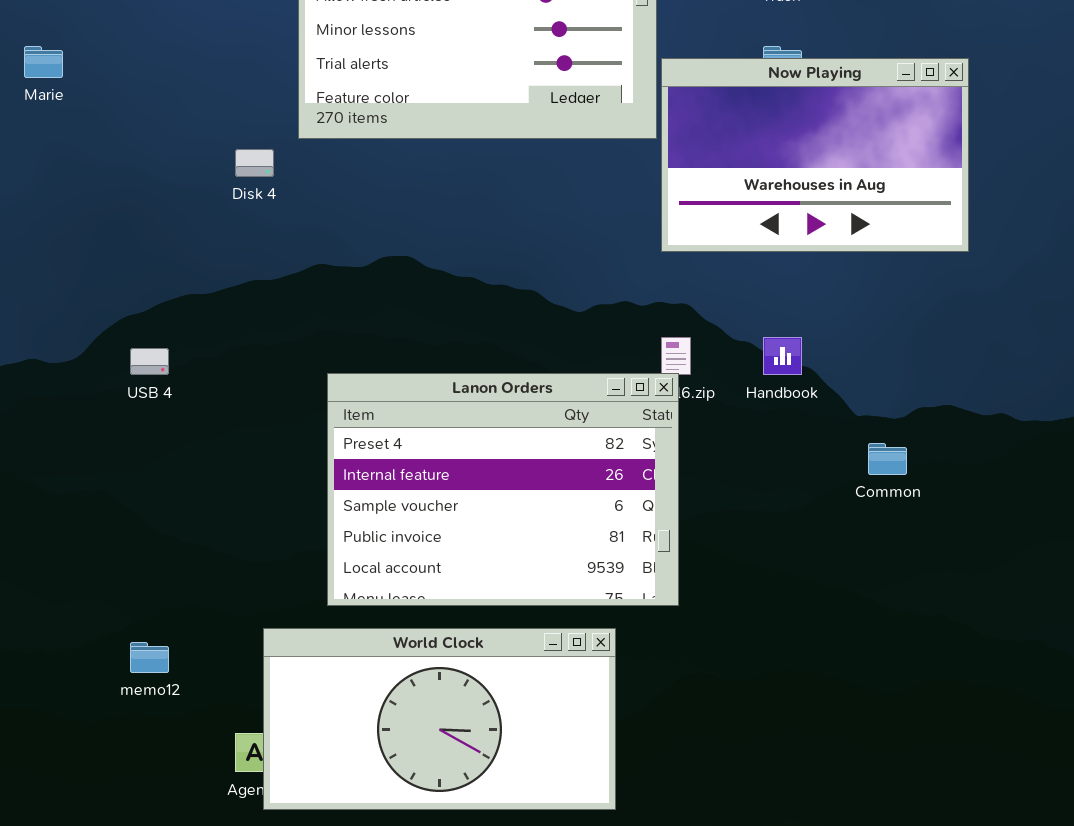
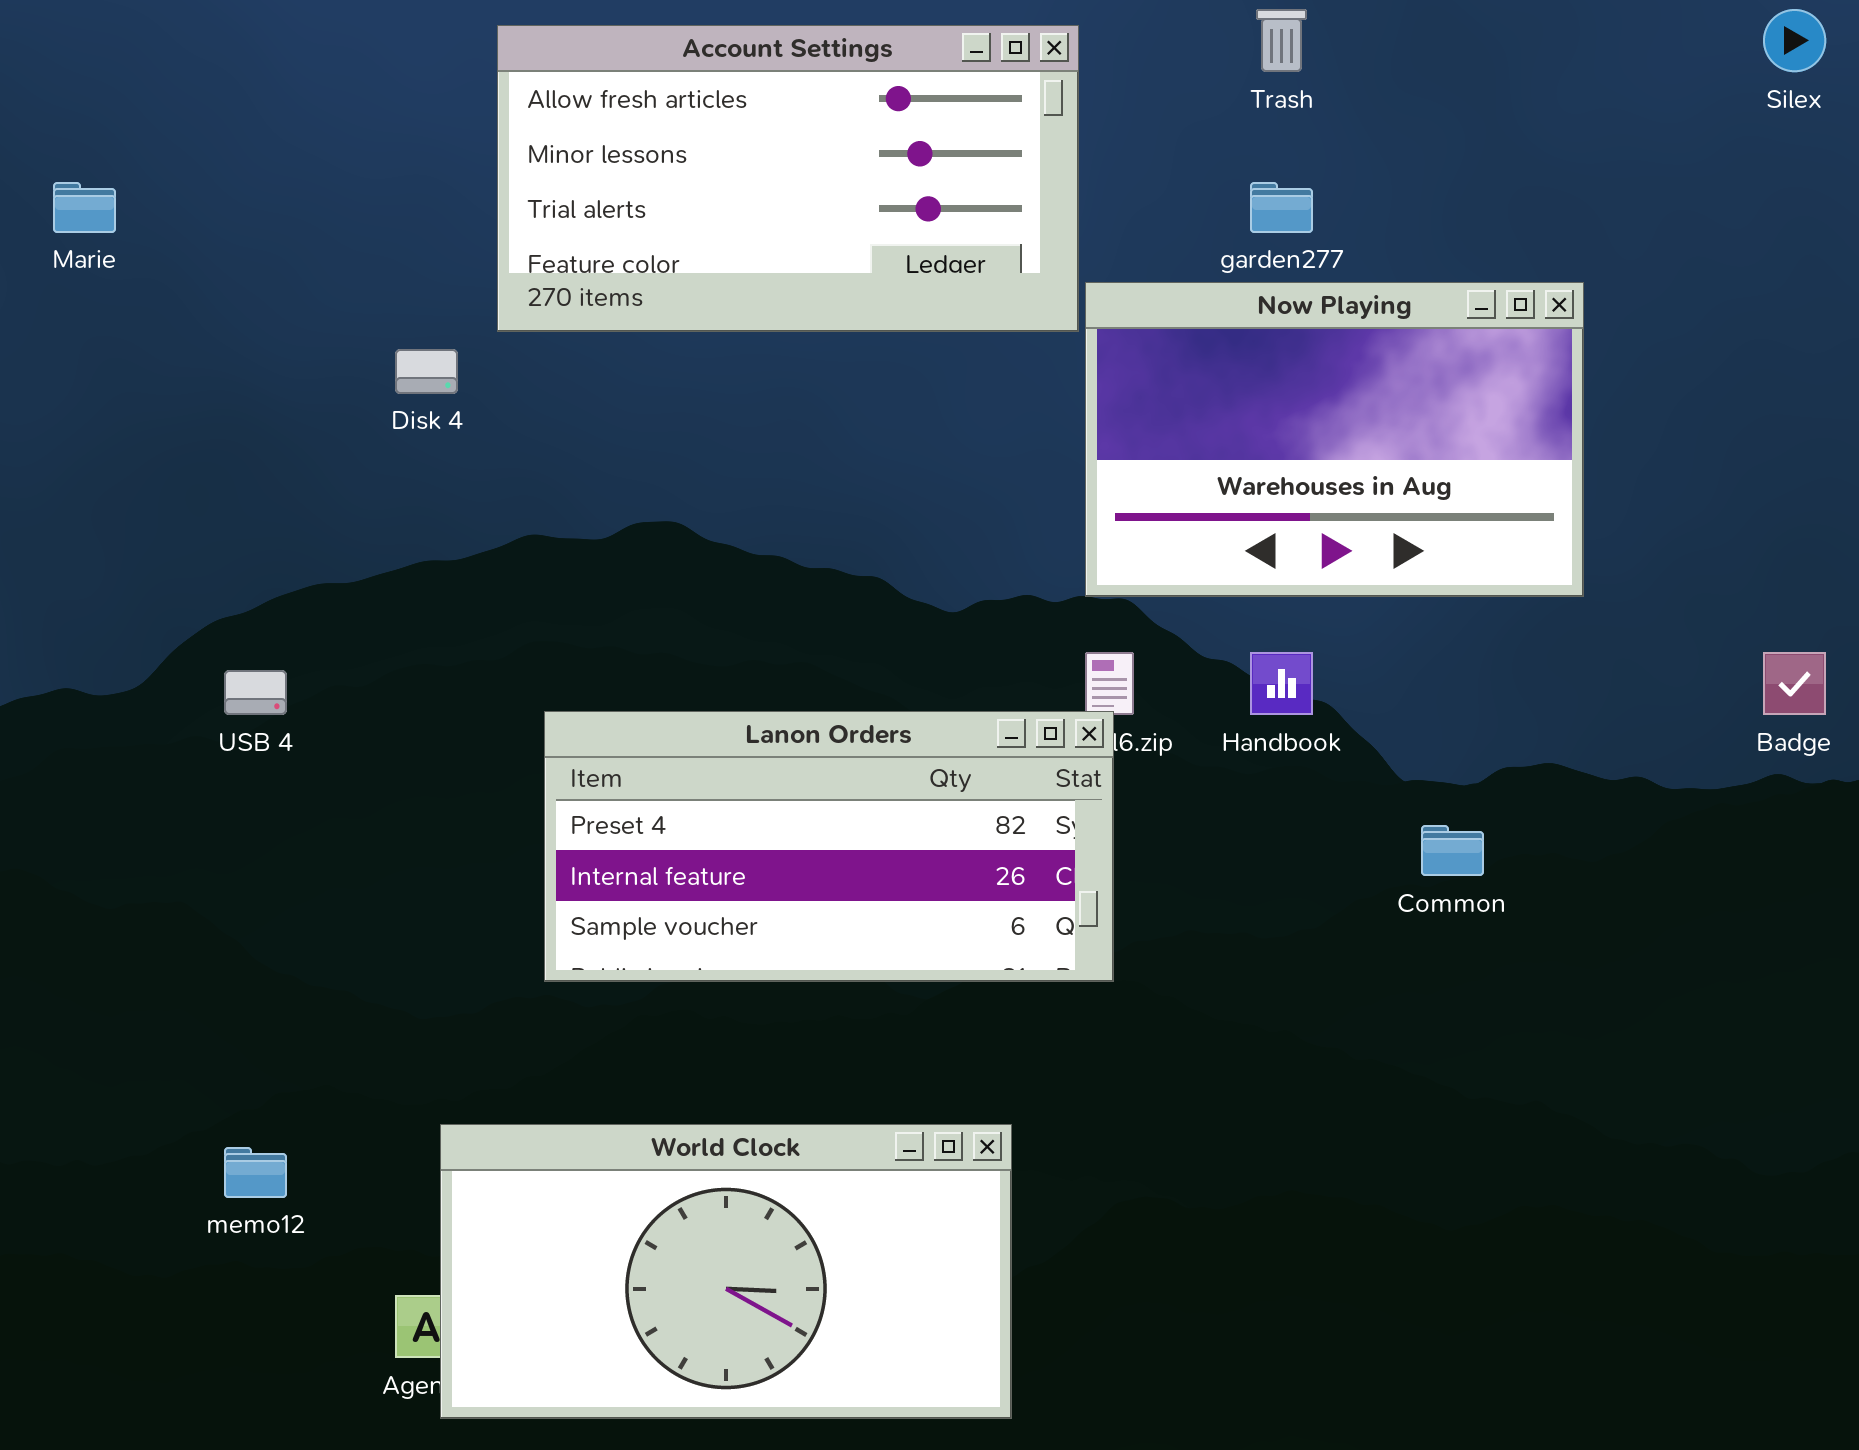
Now Playing: [661,58,969,252] -> [1085,282,1584,597], moved
Lanon Orders: [327,373,679,606] -> [544,711,1114,982], resized

